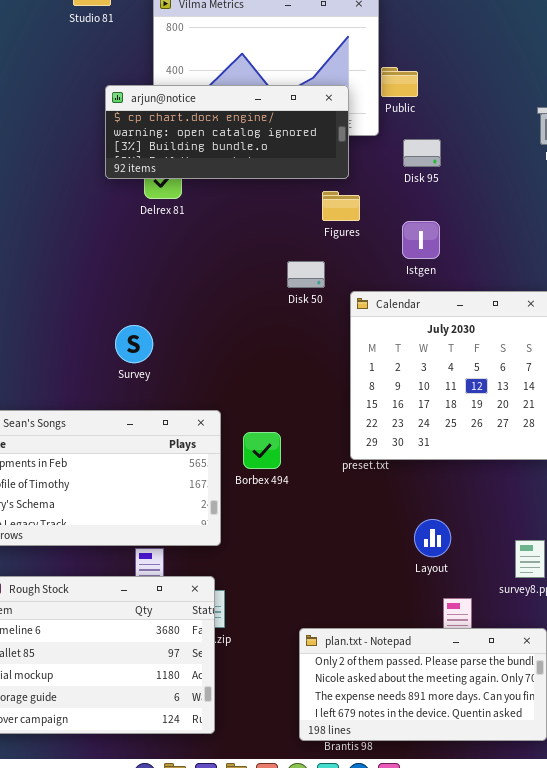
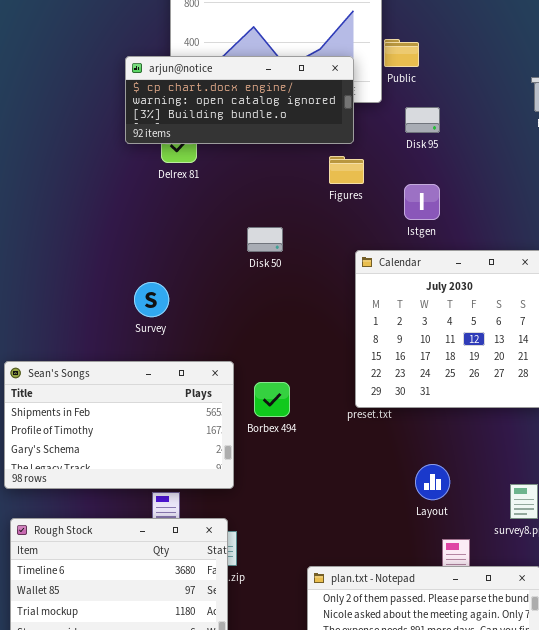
Disk 50: [287,261,325,288] -> [247,227,283,252], moved

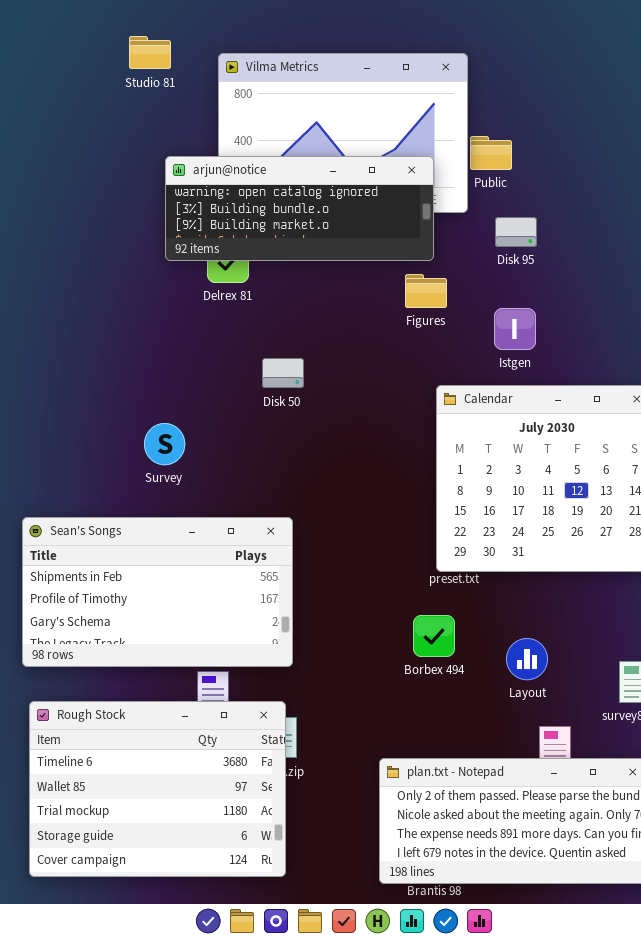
arjun@notice: [125,56,354,144] -> [165,156,434,261], scrolled down 1 row
Disk 50: [247,227,283,252] -> [262,358,304,388], moved
Survey: [134,282,169,317] -> [144,423,185,465], moved
Borbex 494: [254,382,290,417] -> [413,615,455,657], moved

